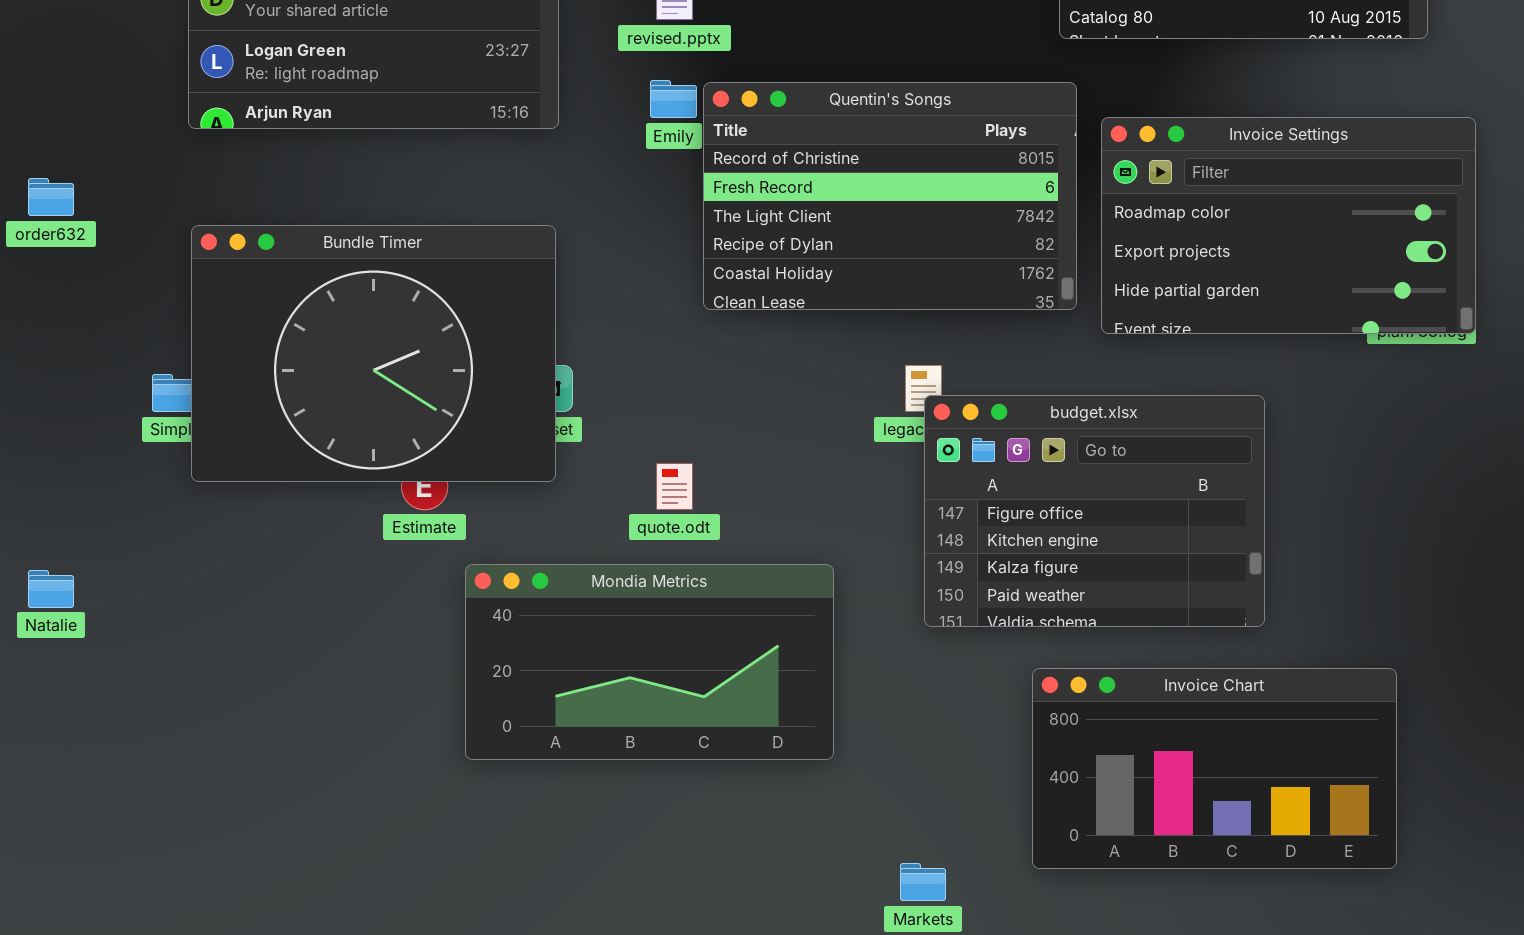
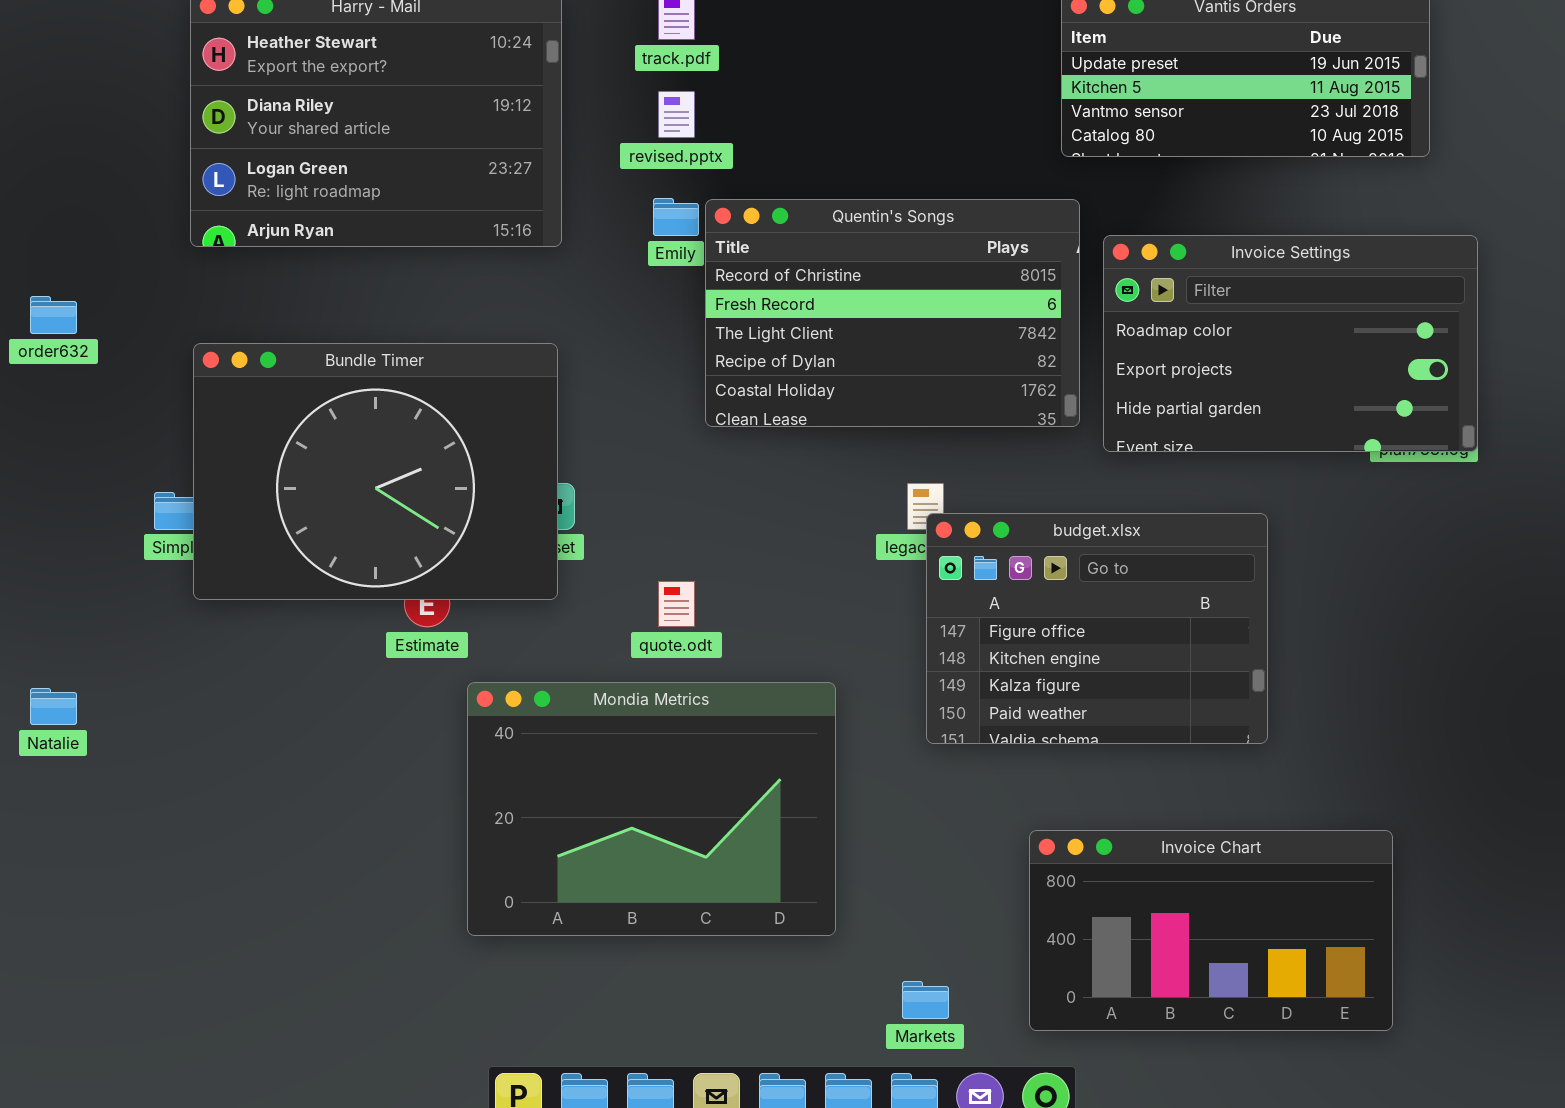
Mondia Metrics: [465,564,834,760] -> [467,682,836,936], resized
Invoice Chart: [1032,668,1397,869] -> [1029,830,1393,1031], moved

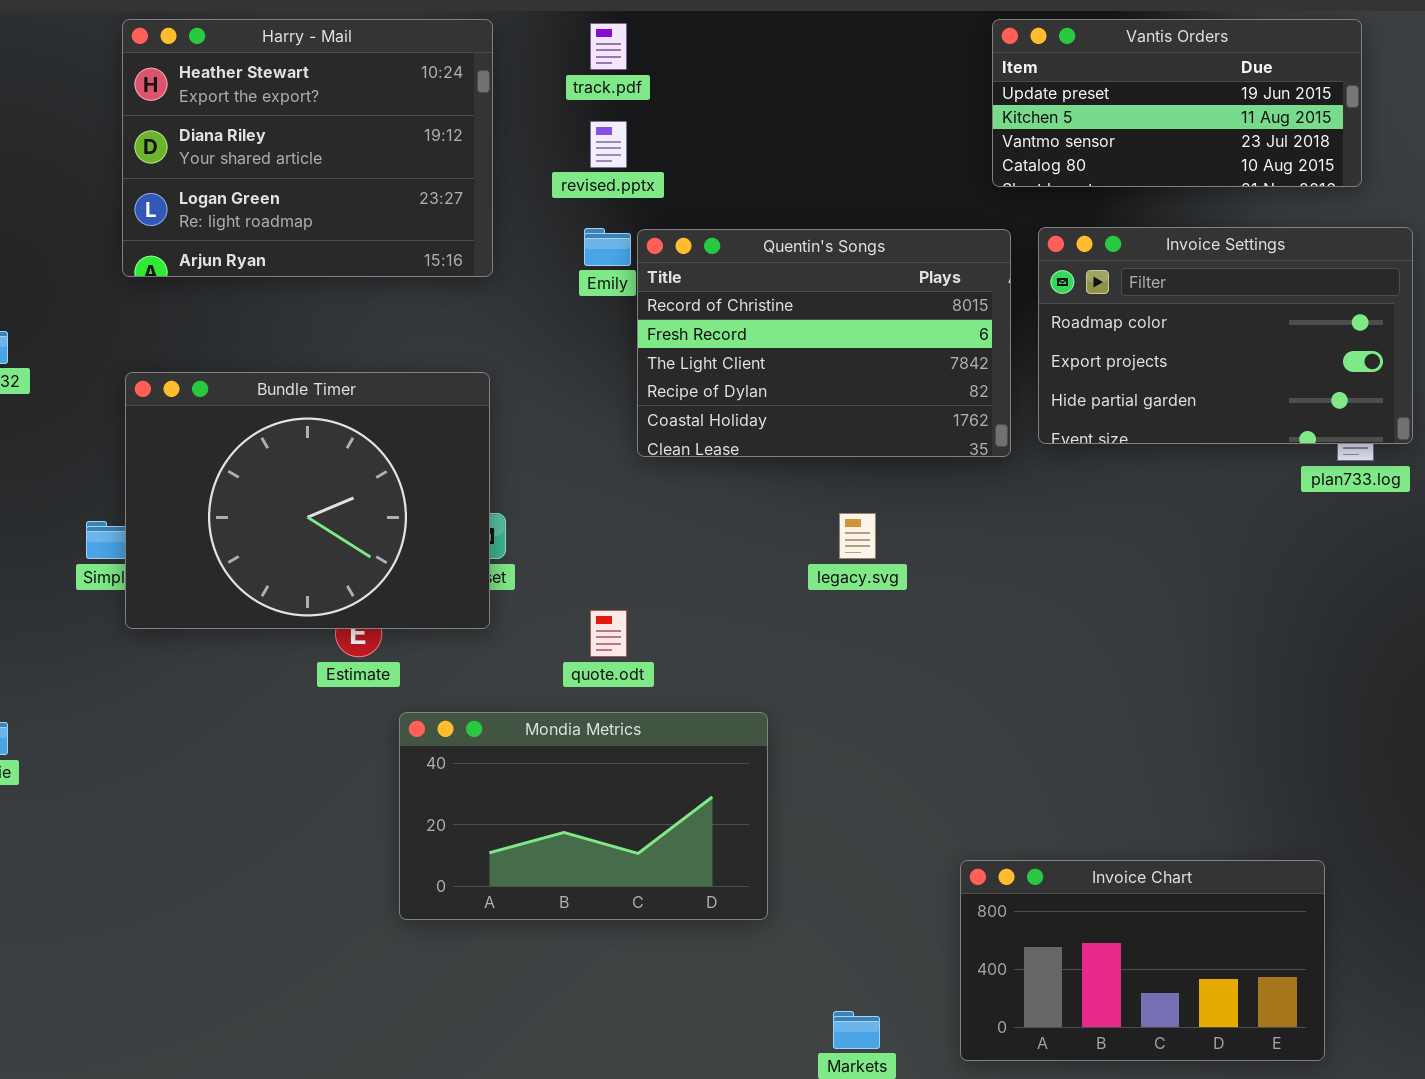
Invoice Settings: [1103,235,1478,452] -> [1038,227,1413,444], moved
budget.xlsx: [926,513,1268,744] -> none, closed
Mondia Metrics: [467,682,836,936] -> [399,712,768,920], resized

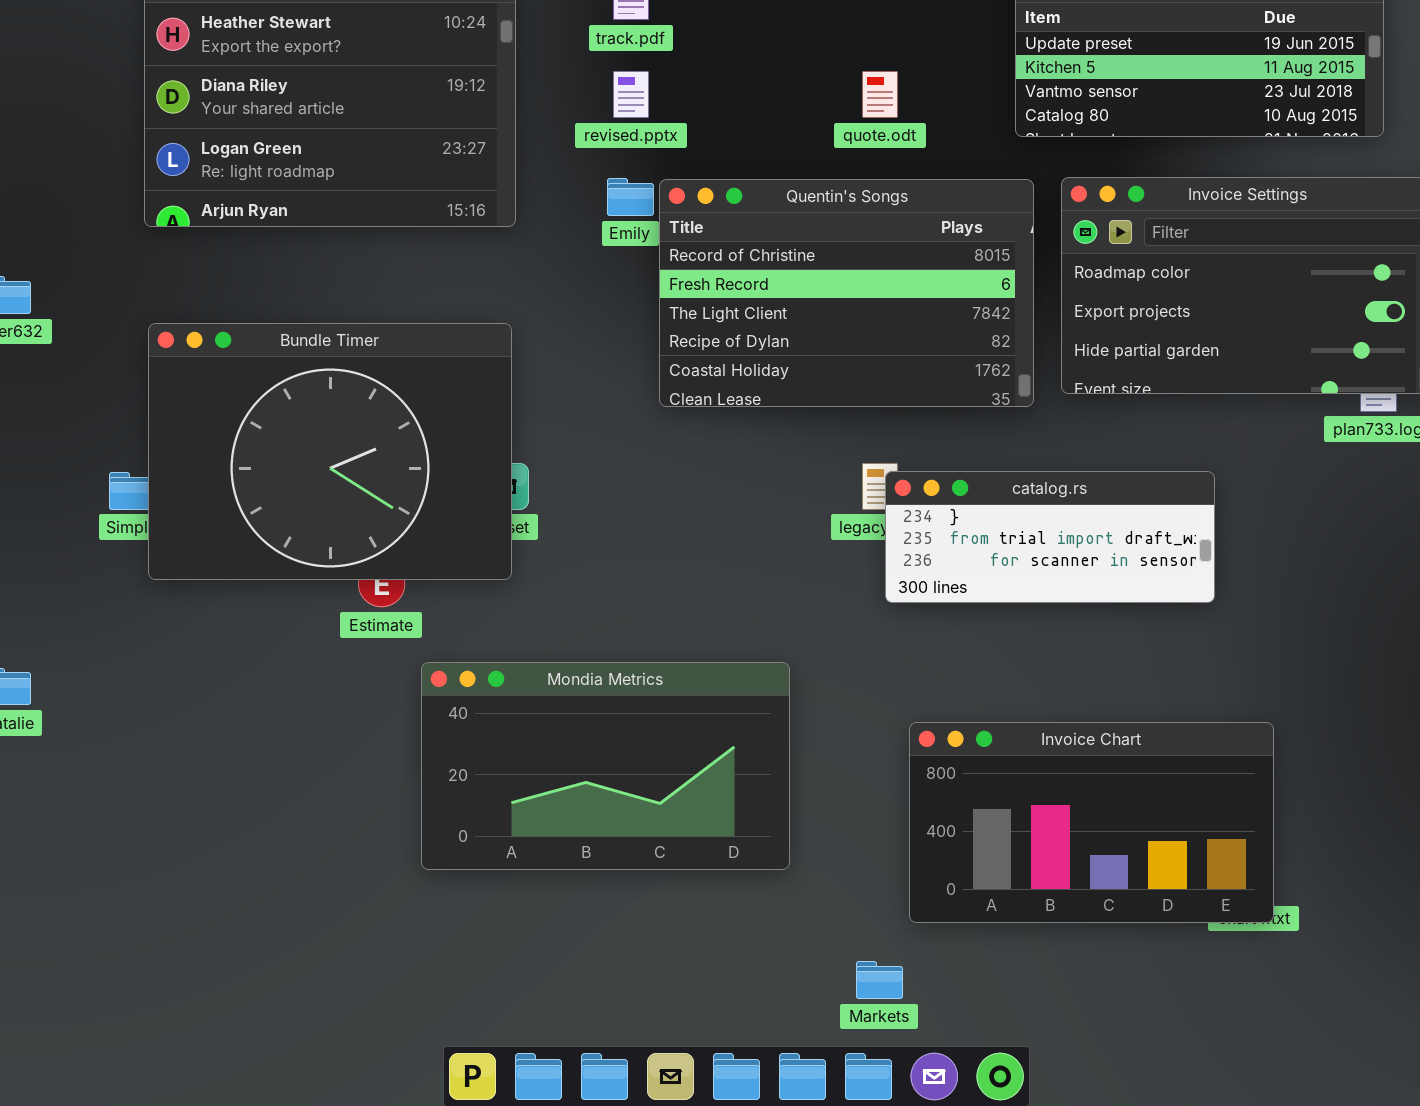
catalog.rs: none -> [885,471,1215,603], opened
quote.odt: [590,610,627,657] -> [862,71,898,118], moved
Invoice Chart: [960,860,1325,1061] -> [909,722,1274,923], moved

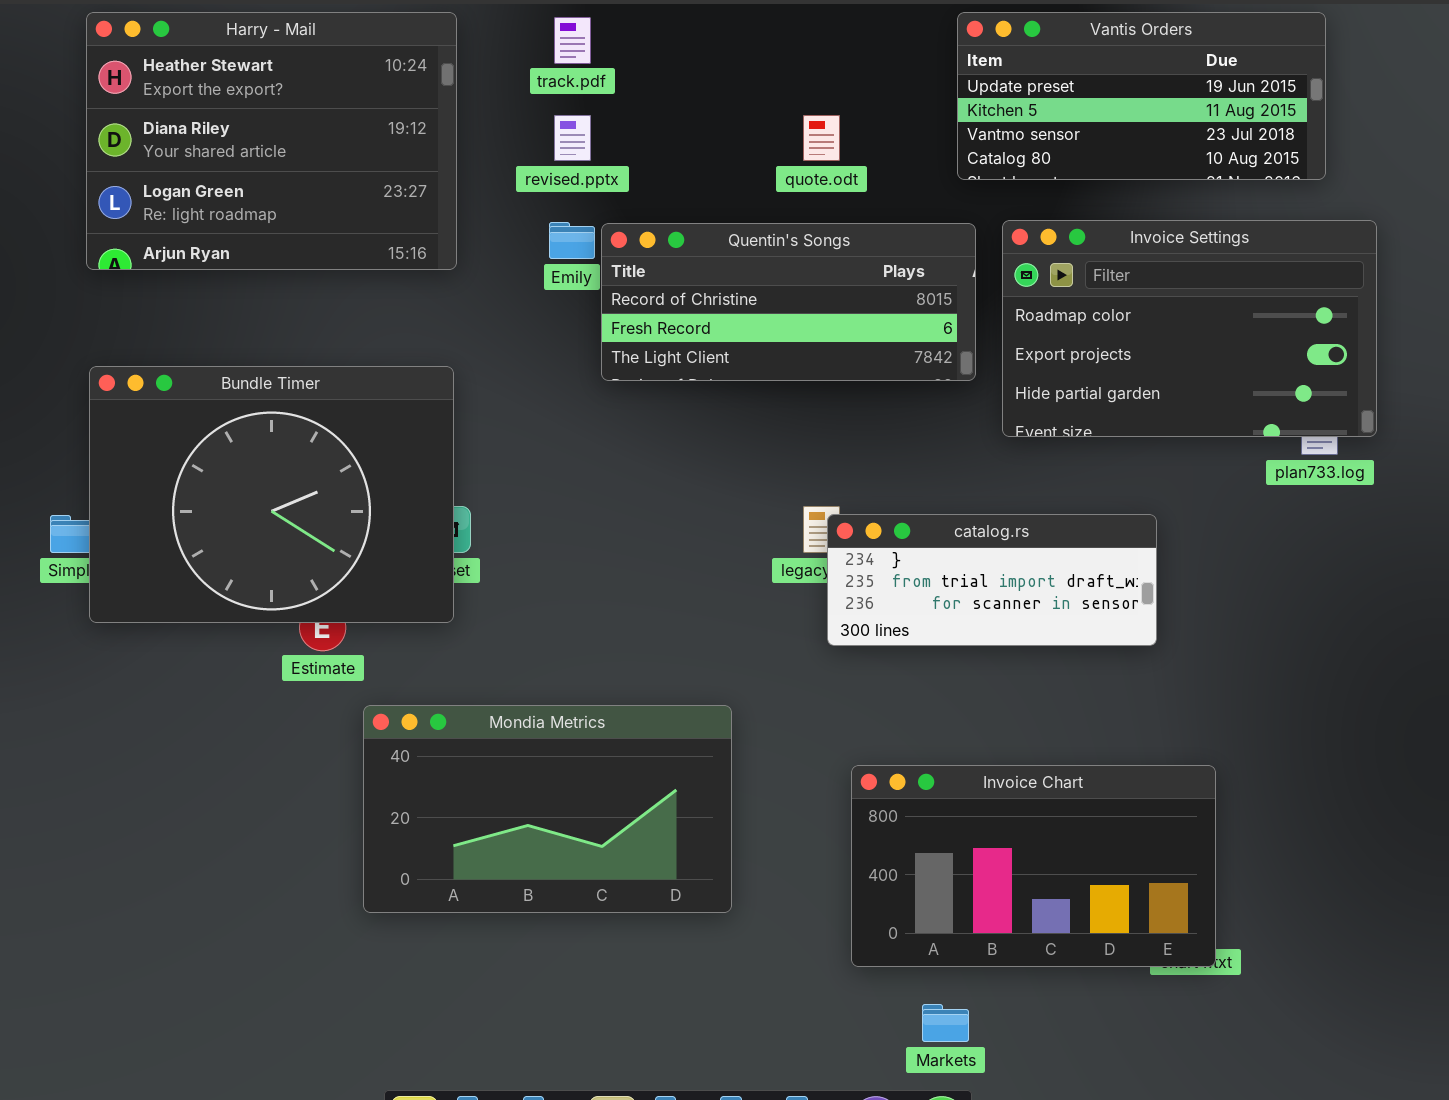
Quentin's Songs: [659,179,1034,407] -> [601,223,976,381], resized
Markets: [856,961,903,999] -> [922,1004,969,1042], moved

